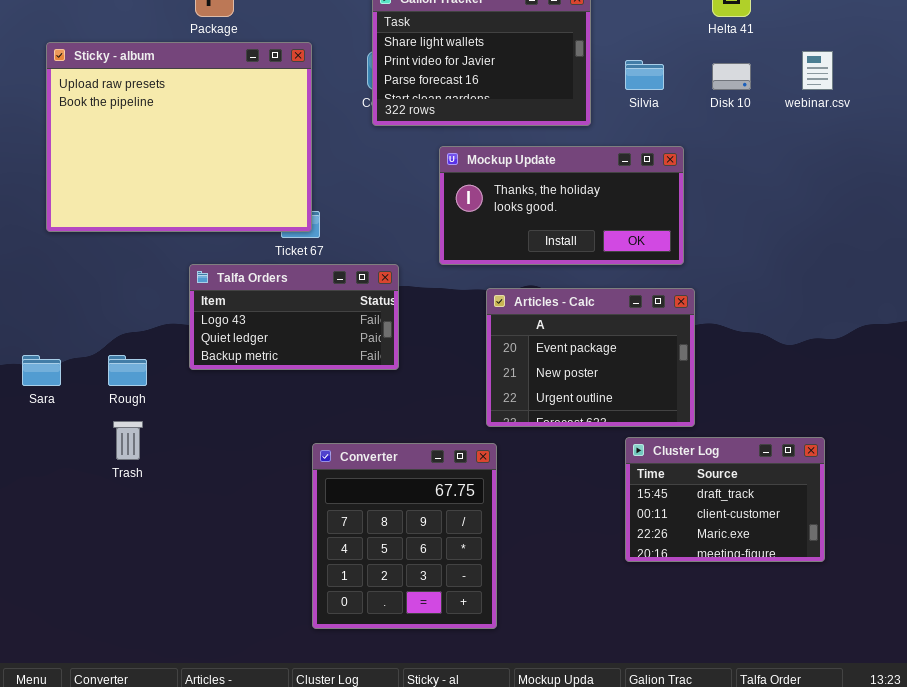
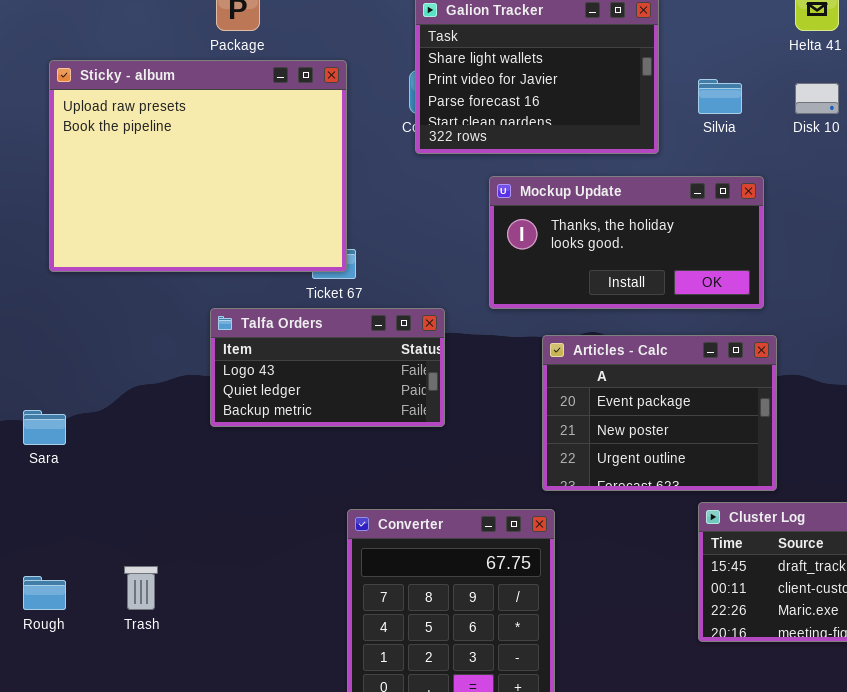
Rough: [108,355,147,386] -> [23,576,66,610], moved
Trash: [113,421,143,460] -> [124,566,158,610], moved

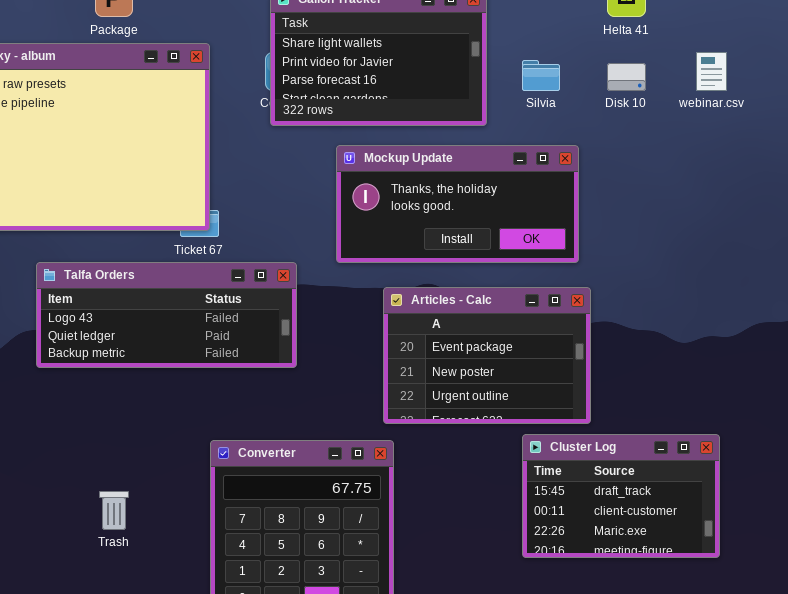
Talfa Orders: [210,308,445,427] -> [36,262,297,368], resized
Trash: [124,566,158,610] -> [99,491,129,530], moved

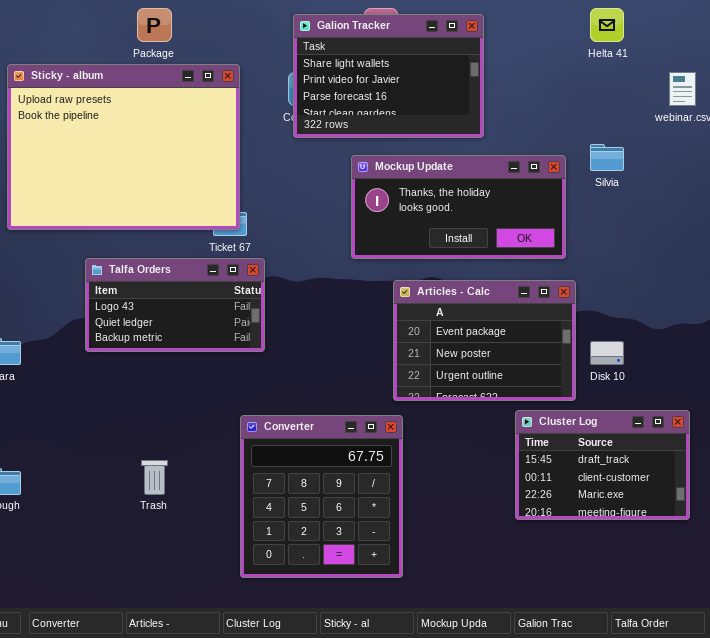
Silvia: [522,60,560,91] -> [590,144,624,171], moved
Disk 10: [607,63,646,91] -> [590,341,624,365], moved
Talfa Orders: [36,262,297,368] -> [85,258,265,352], resized

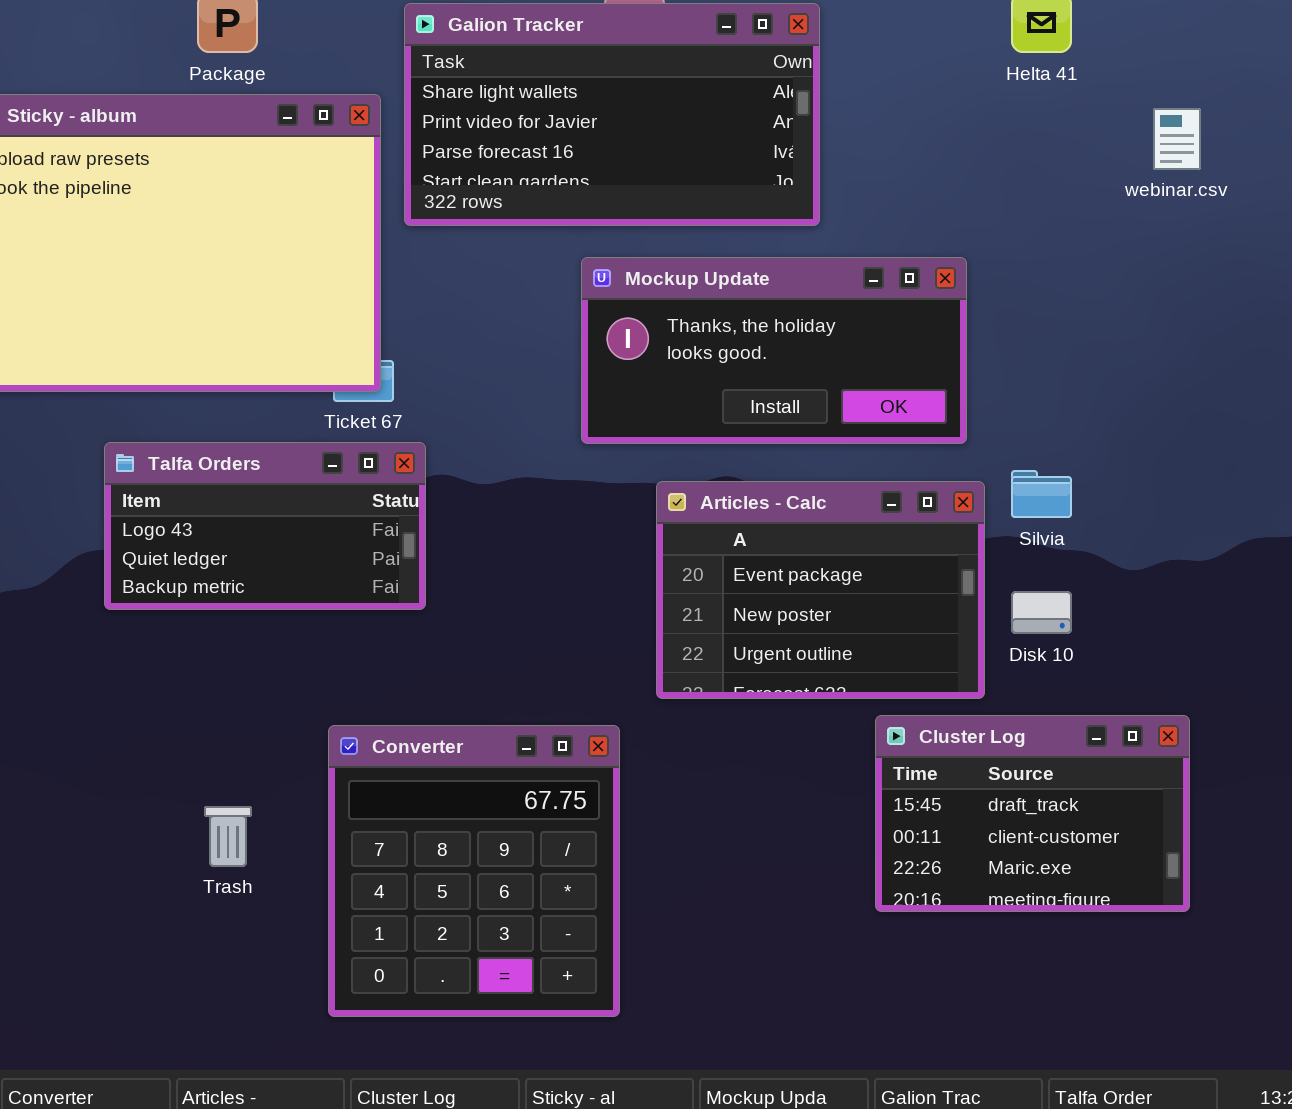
Galion Tracker: [293,14,484,138] -> [404,3,820,226], resized
Silvia: [590,144,624,171] -> [1011,470,1072,518], moved
Converter: [240,415,403,578] -> [328,725,620,1017], moved

